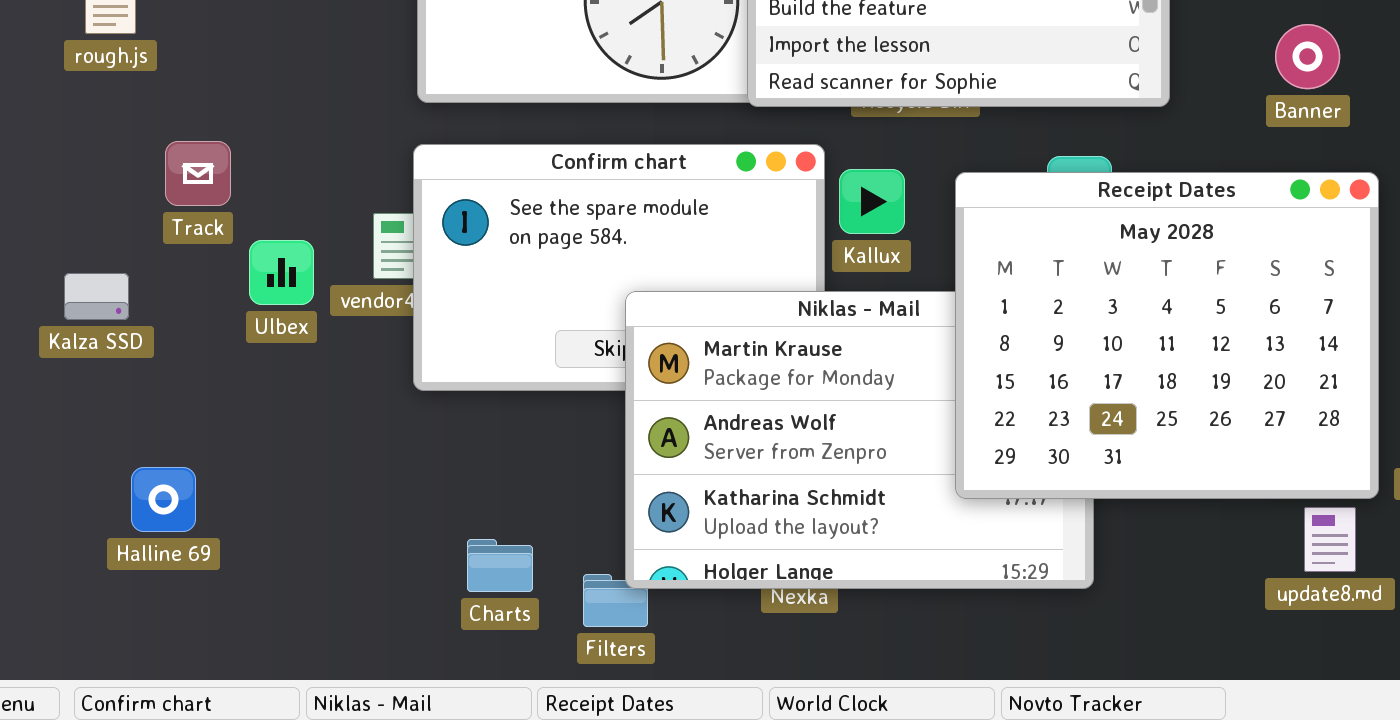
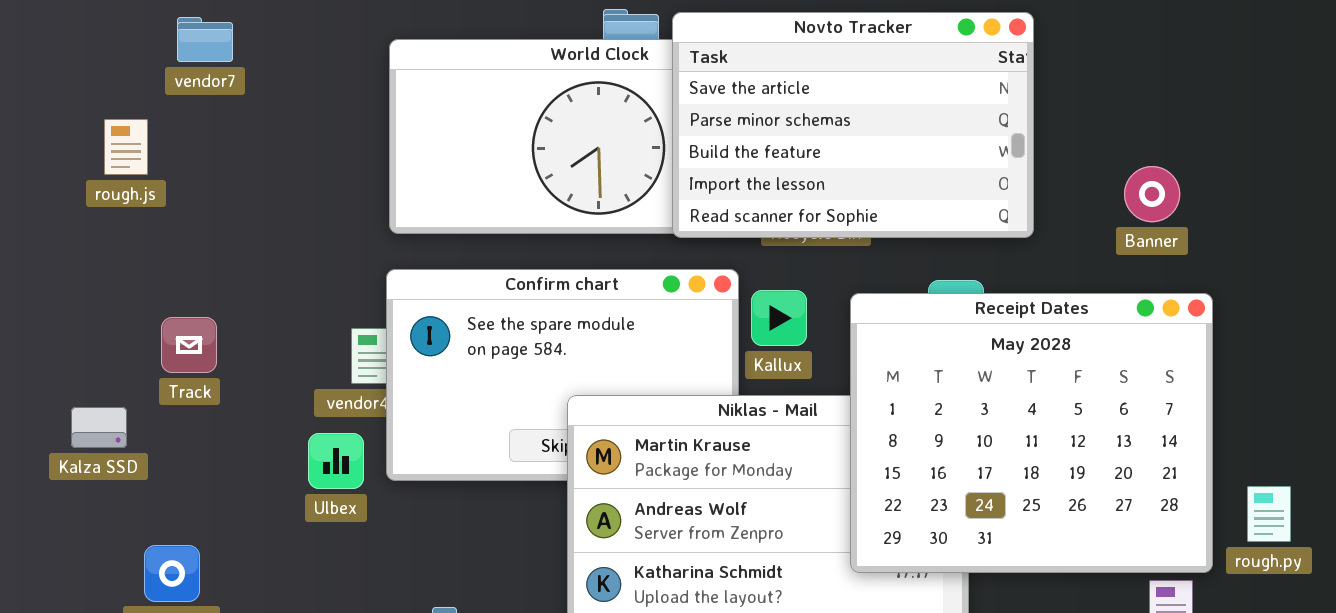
Track: [165,141,231,206] -> [161,317,217,373], moved
Ulbex: [249,240,314,305] -> [308,433,364,489], moved
Kalza SSD: [64,273,129,320] -> [71,407,127,448], moved

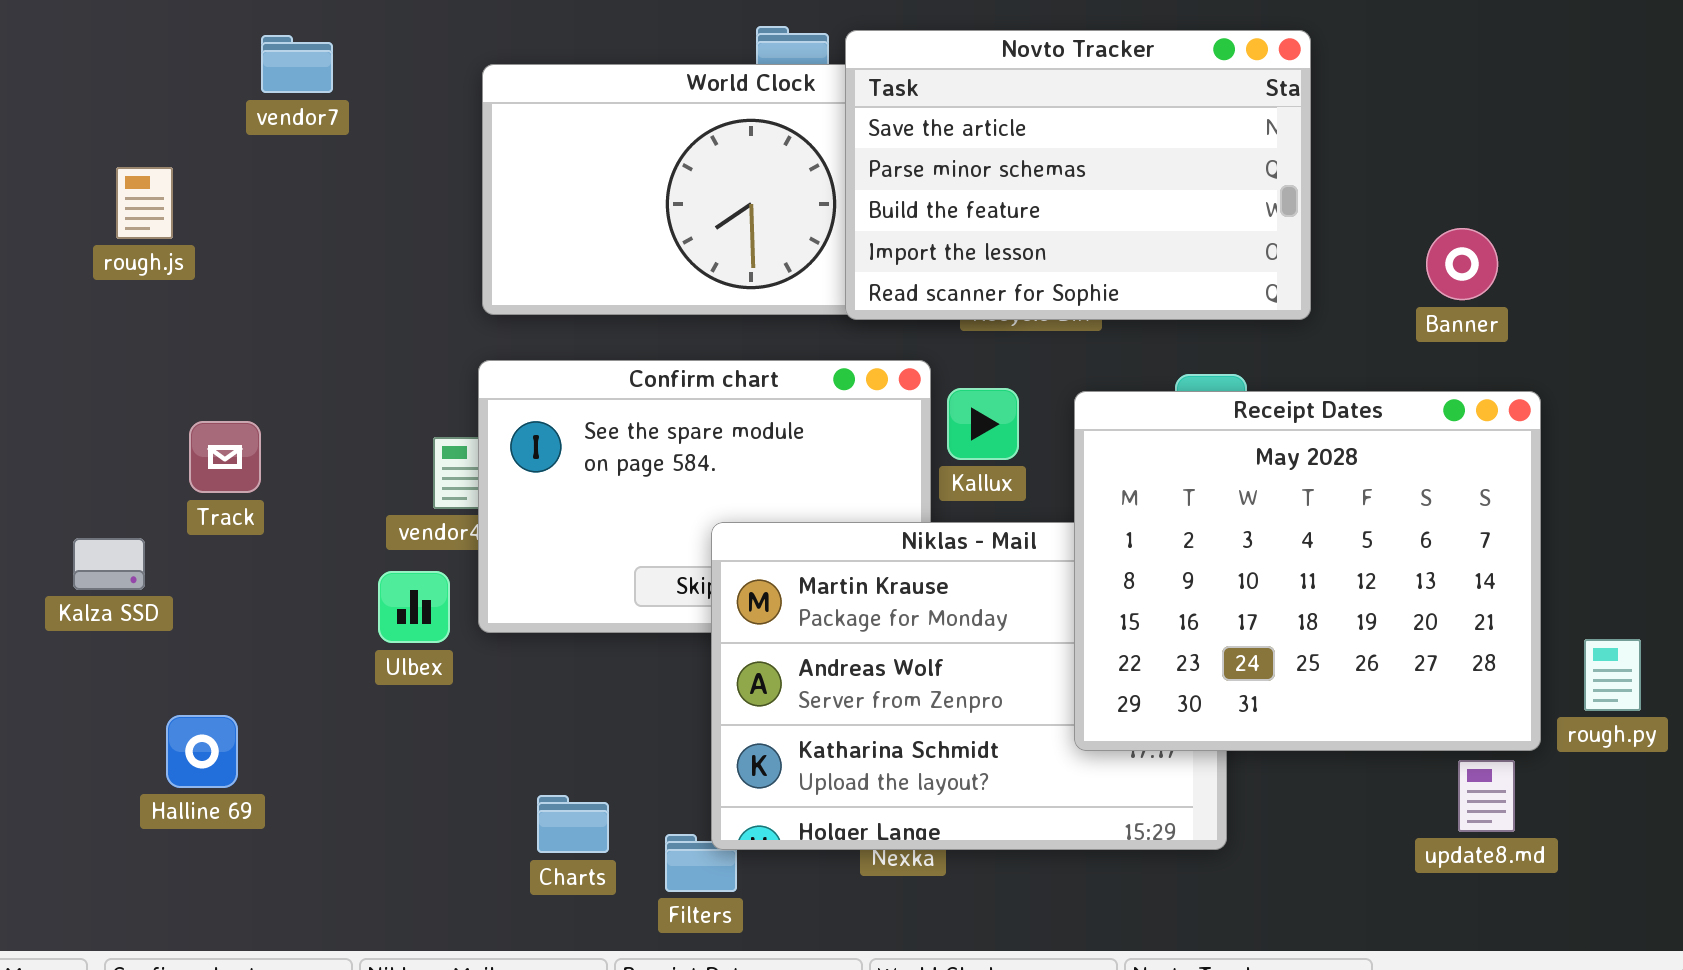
vendor7: [177,17,233,62] -> [261,35,333,93], moved

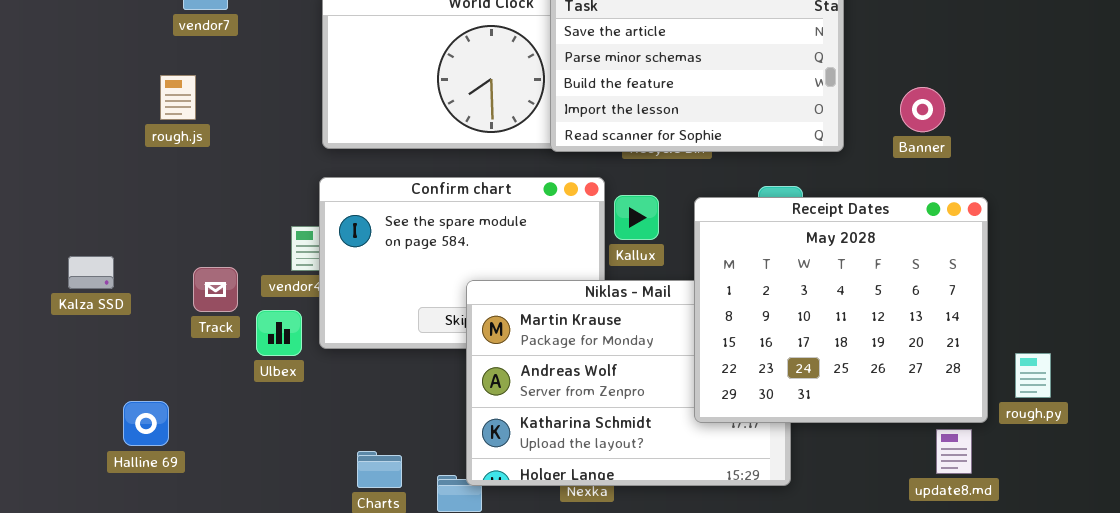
rough.js: [116,167,173,239] -> [160,75,196,120], moved
Banner: [1426,228,1498,300] -> [900,87,945,132], moved
Track: [189,421,261,493] -> [193,267,238,312], moved
Kalza SSD: [73,538,145,590] -> [68,256,114,289], moved

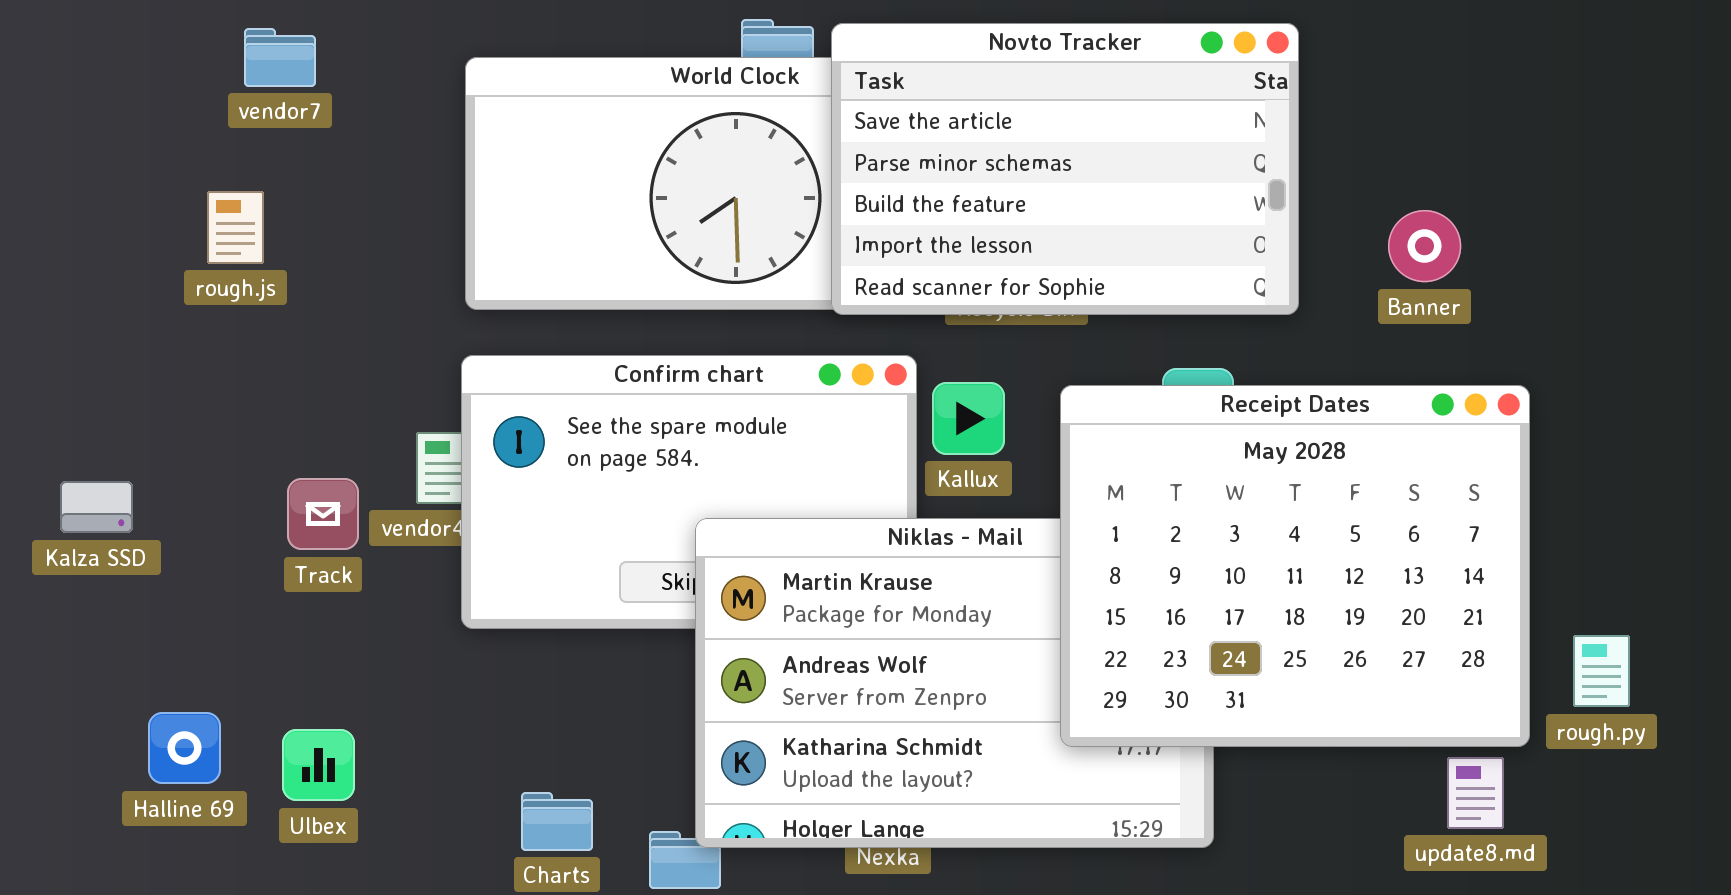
Track: [193,267,238,312] -> [287,478,359,550], moved
Ulbex: [256,310,302,356] -> [282,729,355,801], moved

